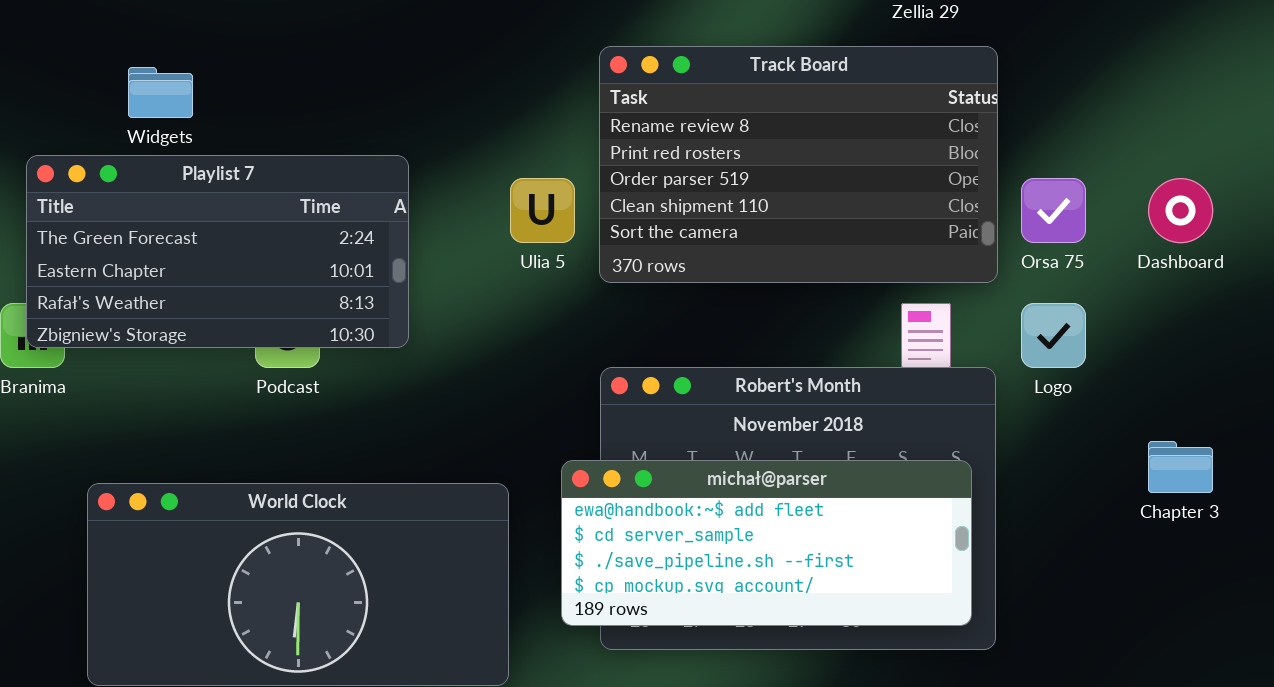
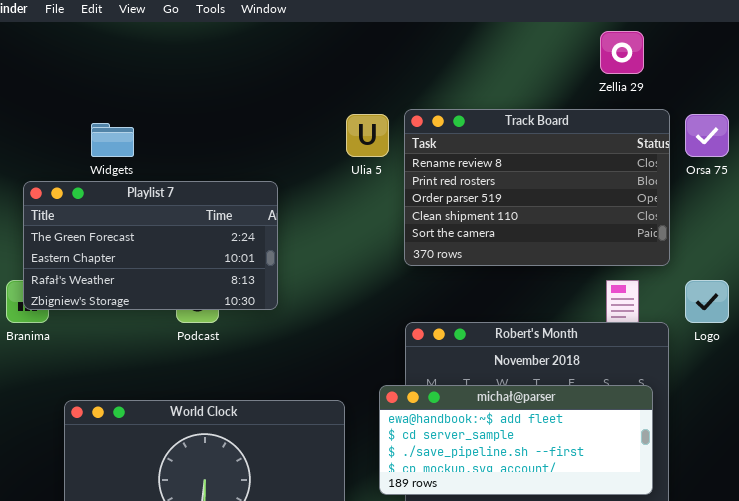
Ulia 5: [510,178,575,243] -> [346,114,389,157], moved
Orsa 75: [1021,178,1086,243] -> [685,114,729,157], moved

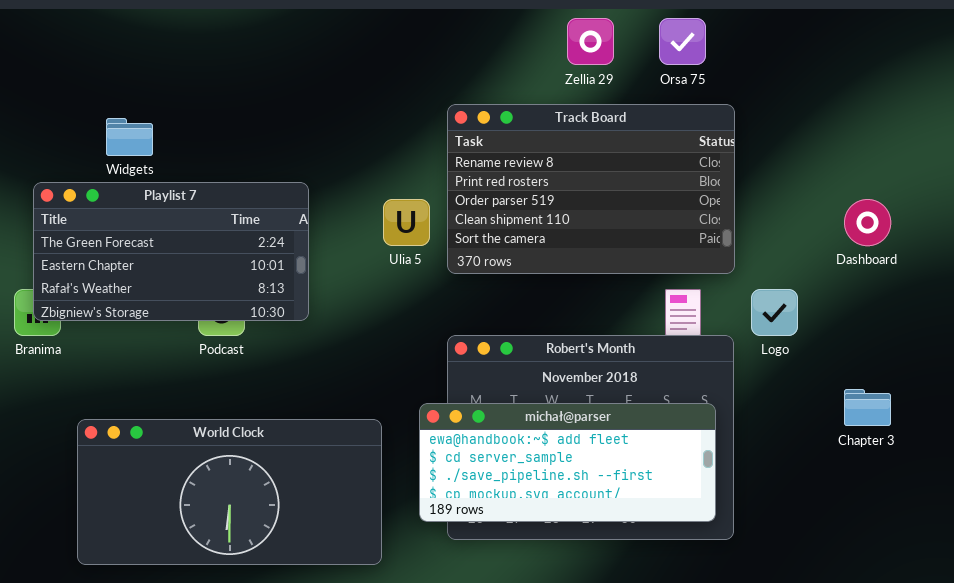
Zellia 29: [600,31,644,74] -> [567,18,614,65], moved
Ulia 5: [346,114,389,157] -> [383,199,430,246], moved
Orsa 75: [685,114,729,157] -> [659,18,706,65], moved

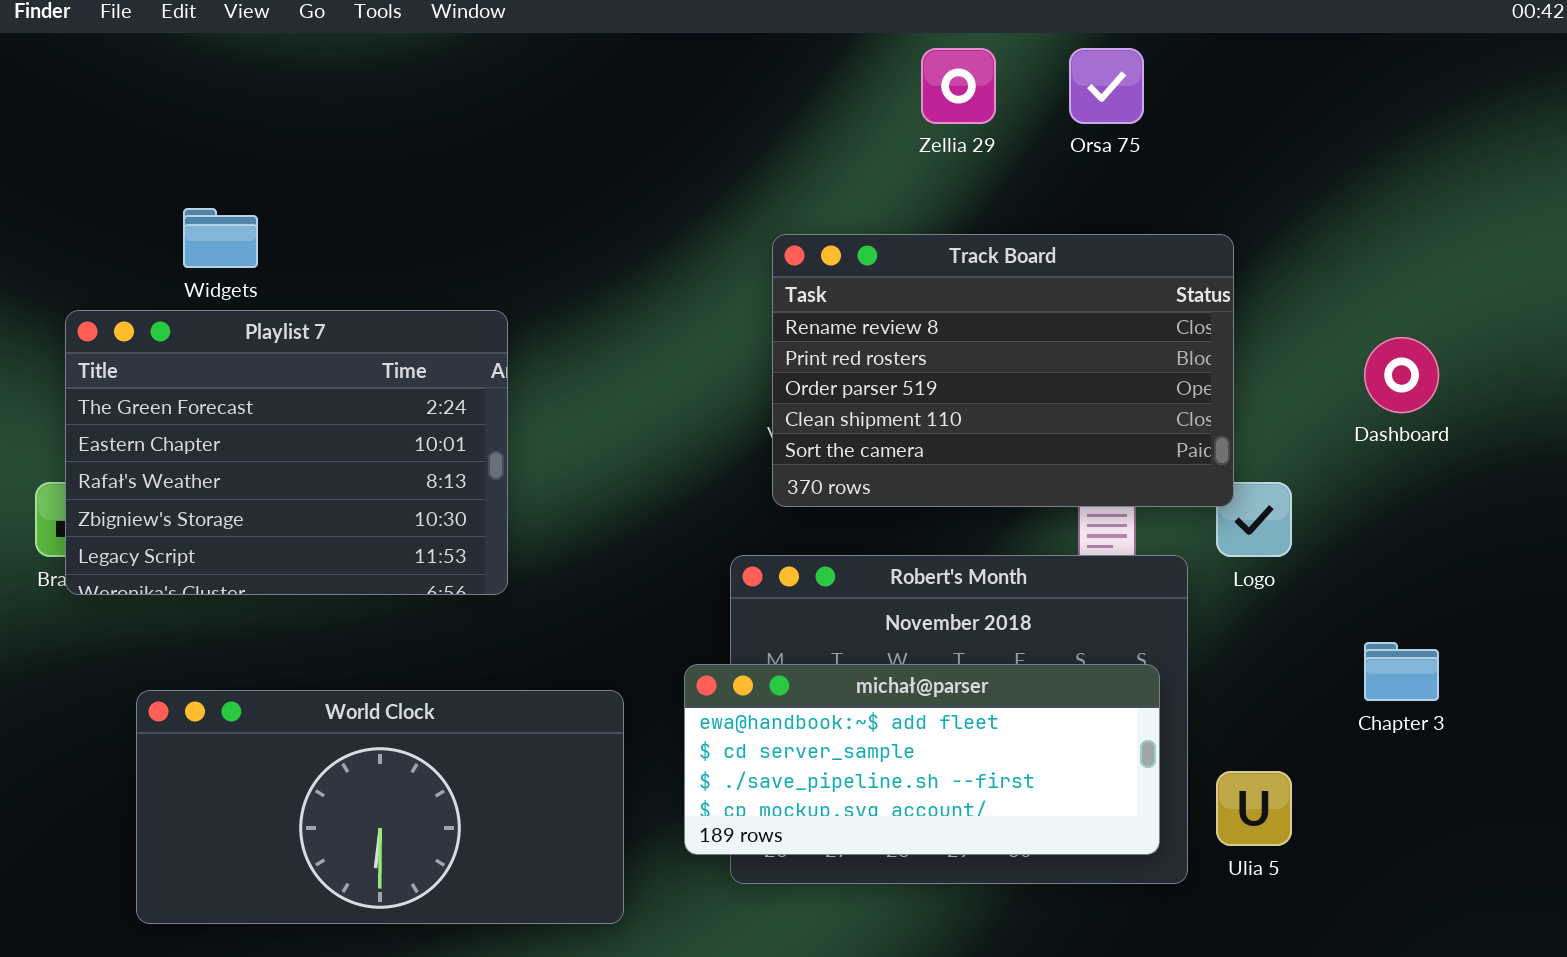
Track Board: [447,104,735,274] -> [772,234,1234,507], moved
Playlist 7: [33,182,309,321] -> [65,310,508,595], resized
Ulia 5: [383,199,430,246] -> [1216,771,1292,846], moved

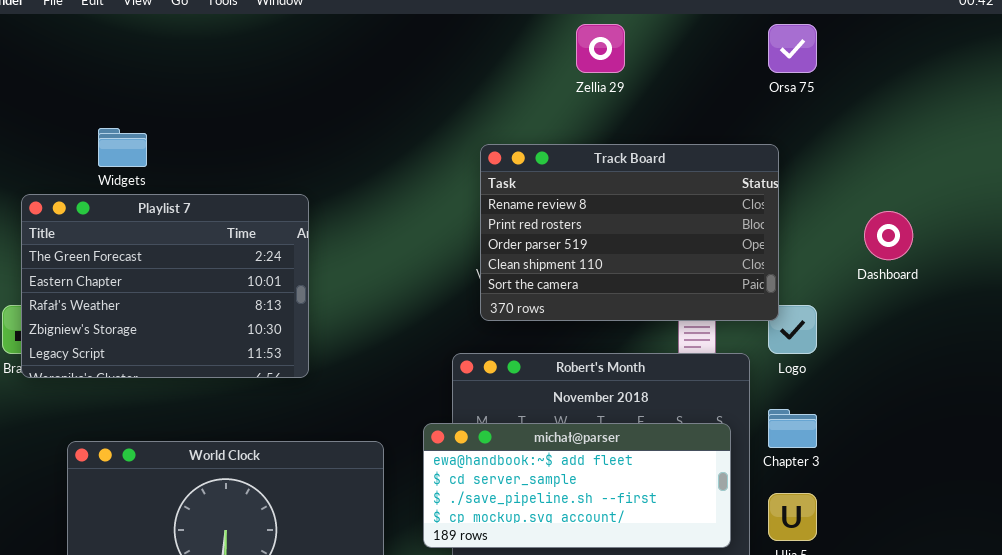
Orsa 75: [1069,48,1144,124] -> [768,24,817,73], moved
Chapter 3: [1364,642,1439,701] -> [768,409,817,448], moved

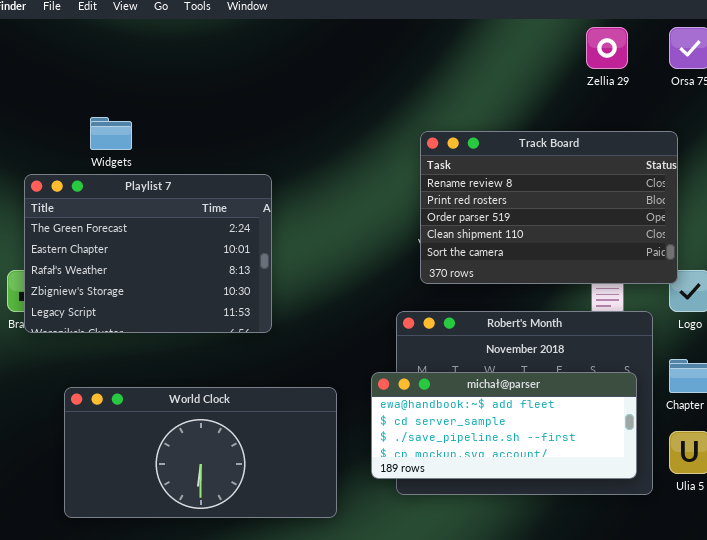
Zellia 29: [576,24,625,73] -> [586,27,628,69], moved

